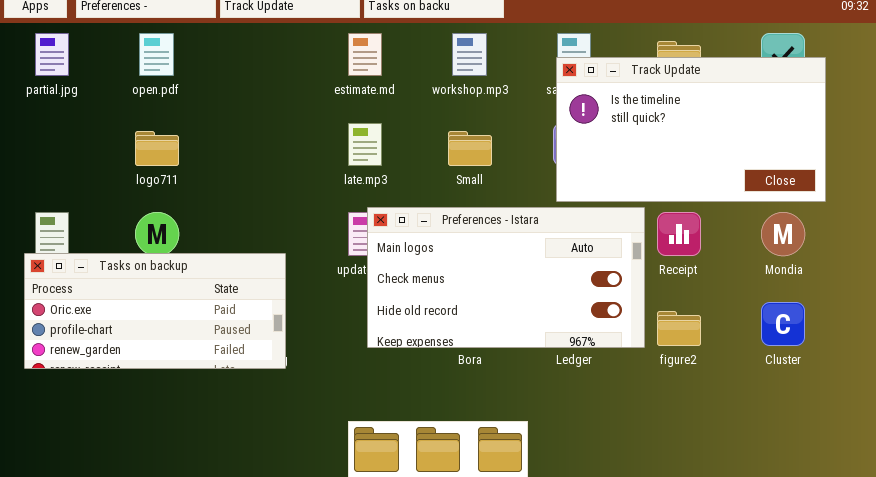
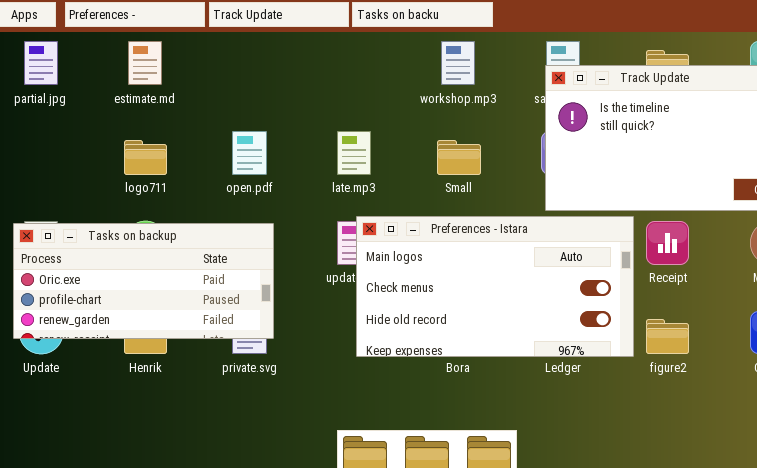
open.pdf: [139,33,174,76] -> [232,131,267,175], moved
estimate.md: [348,33,382,76] -> [128,41,162,85], moved
Tasks on backup: [24,253,286,369] -> [13,223,274,339], moved

